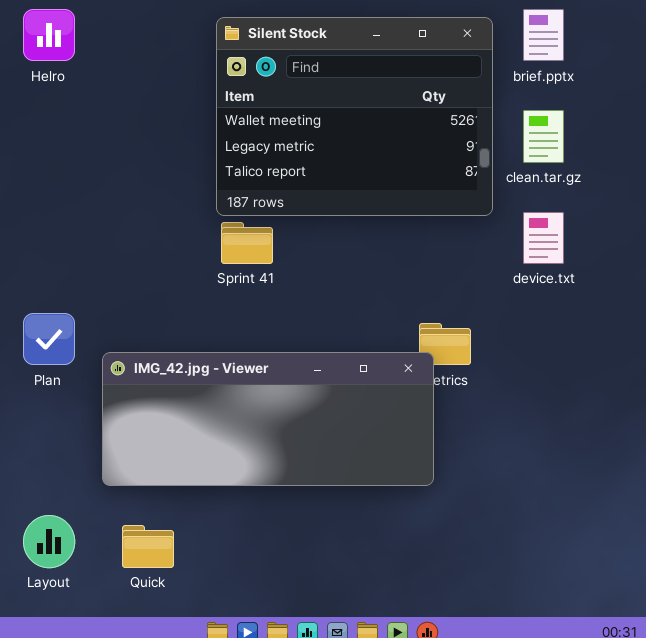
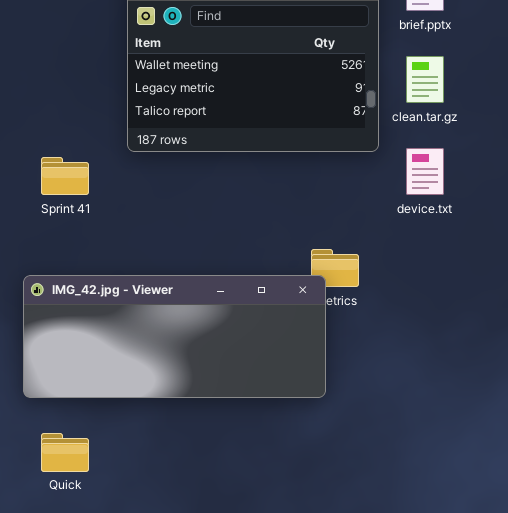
Sprint 41: [221,222,273,264] -> [41,157,89,195], moved

